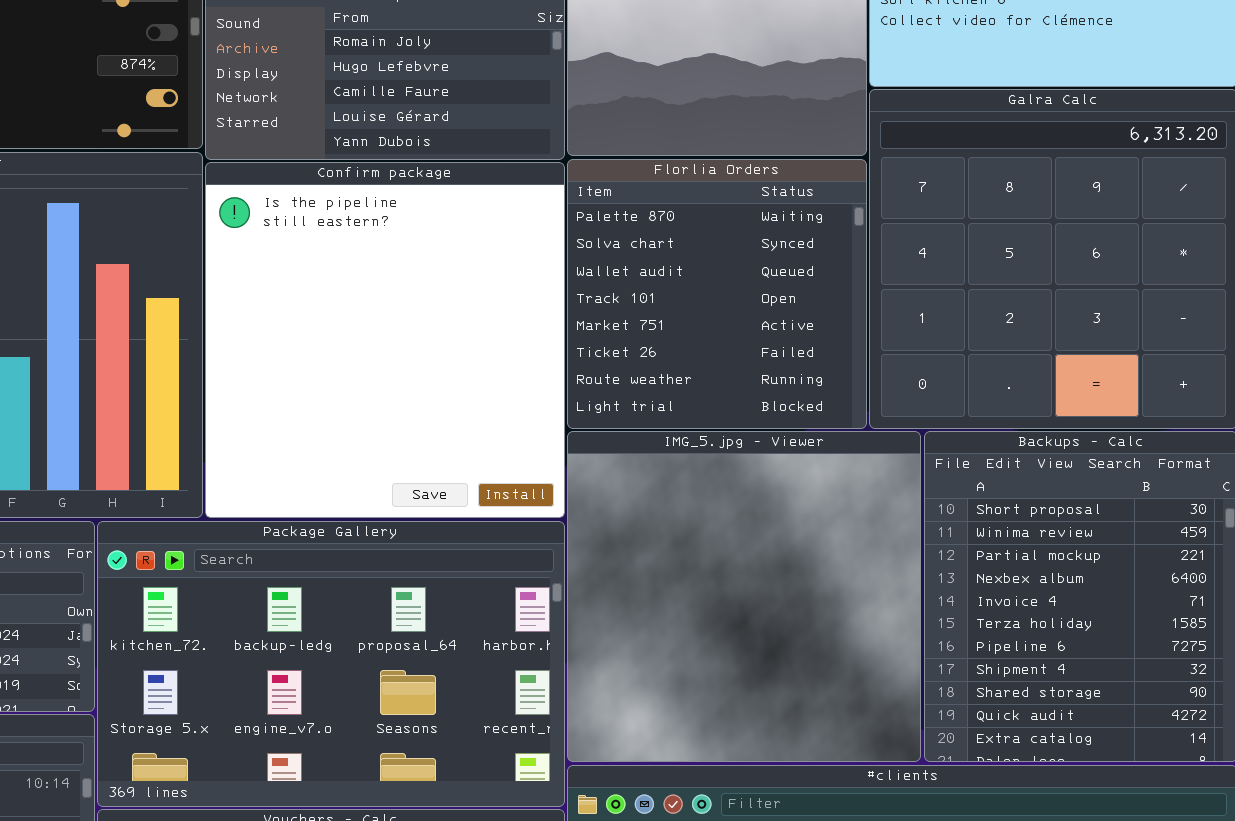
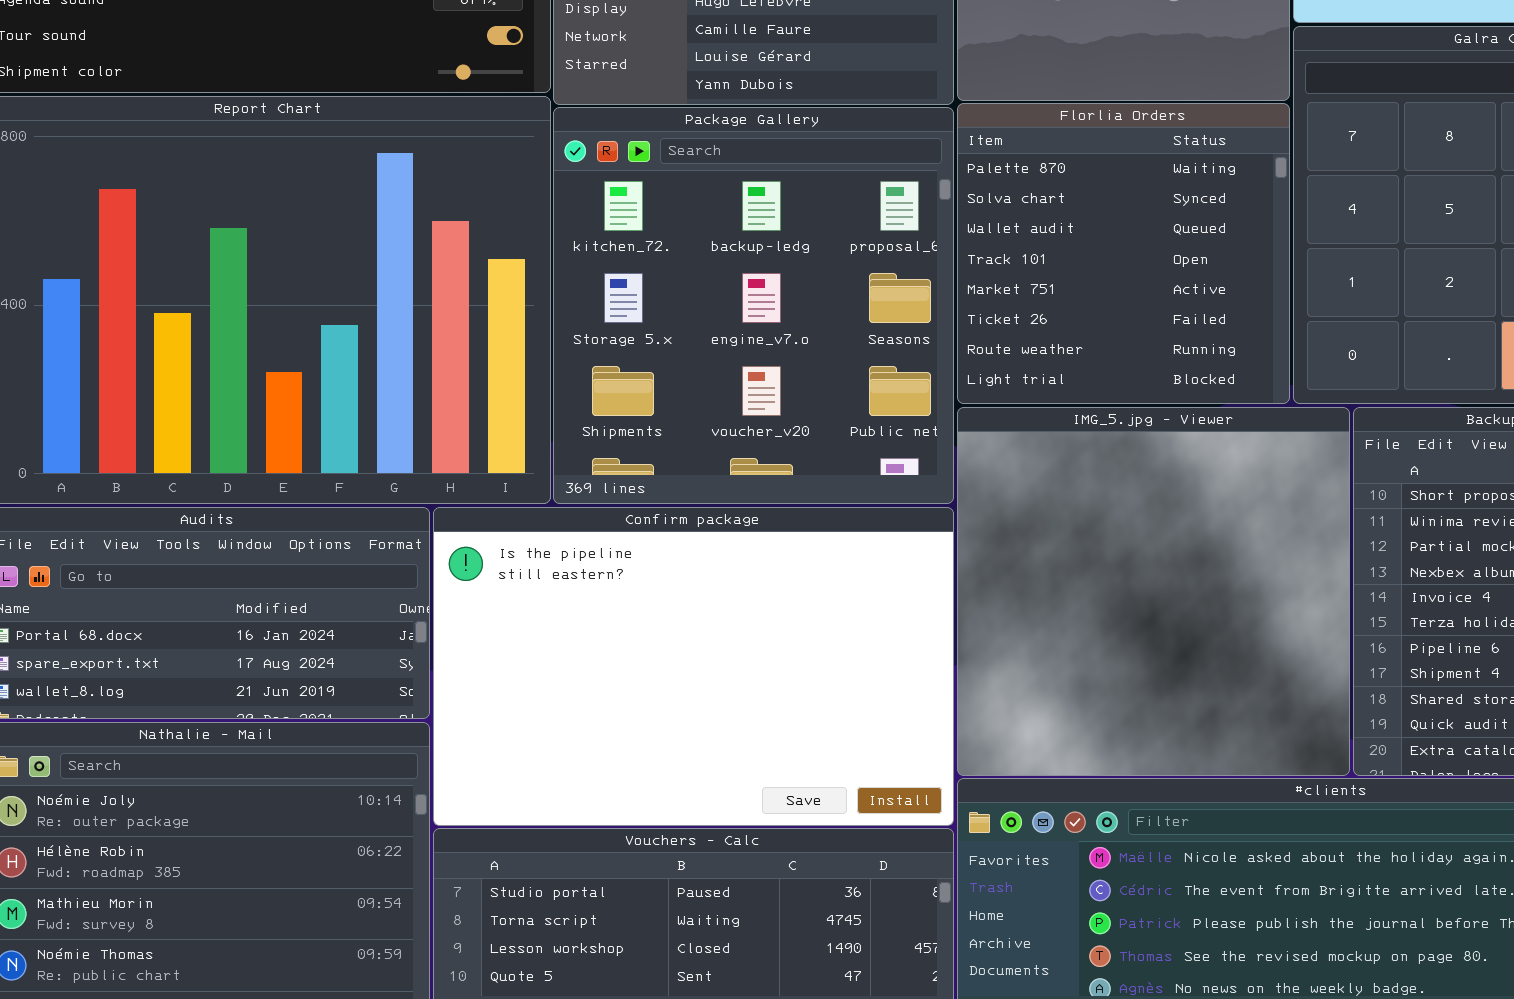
Confirm package: [205,162,565,518] -> [433,507,954,826], moved, resized
Package Gallery: [97,521,565,807] -> [553,107,954,504], moved, resized

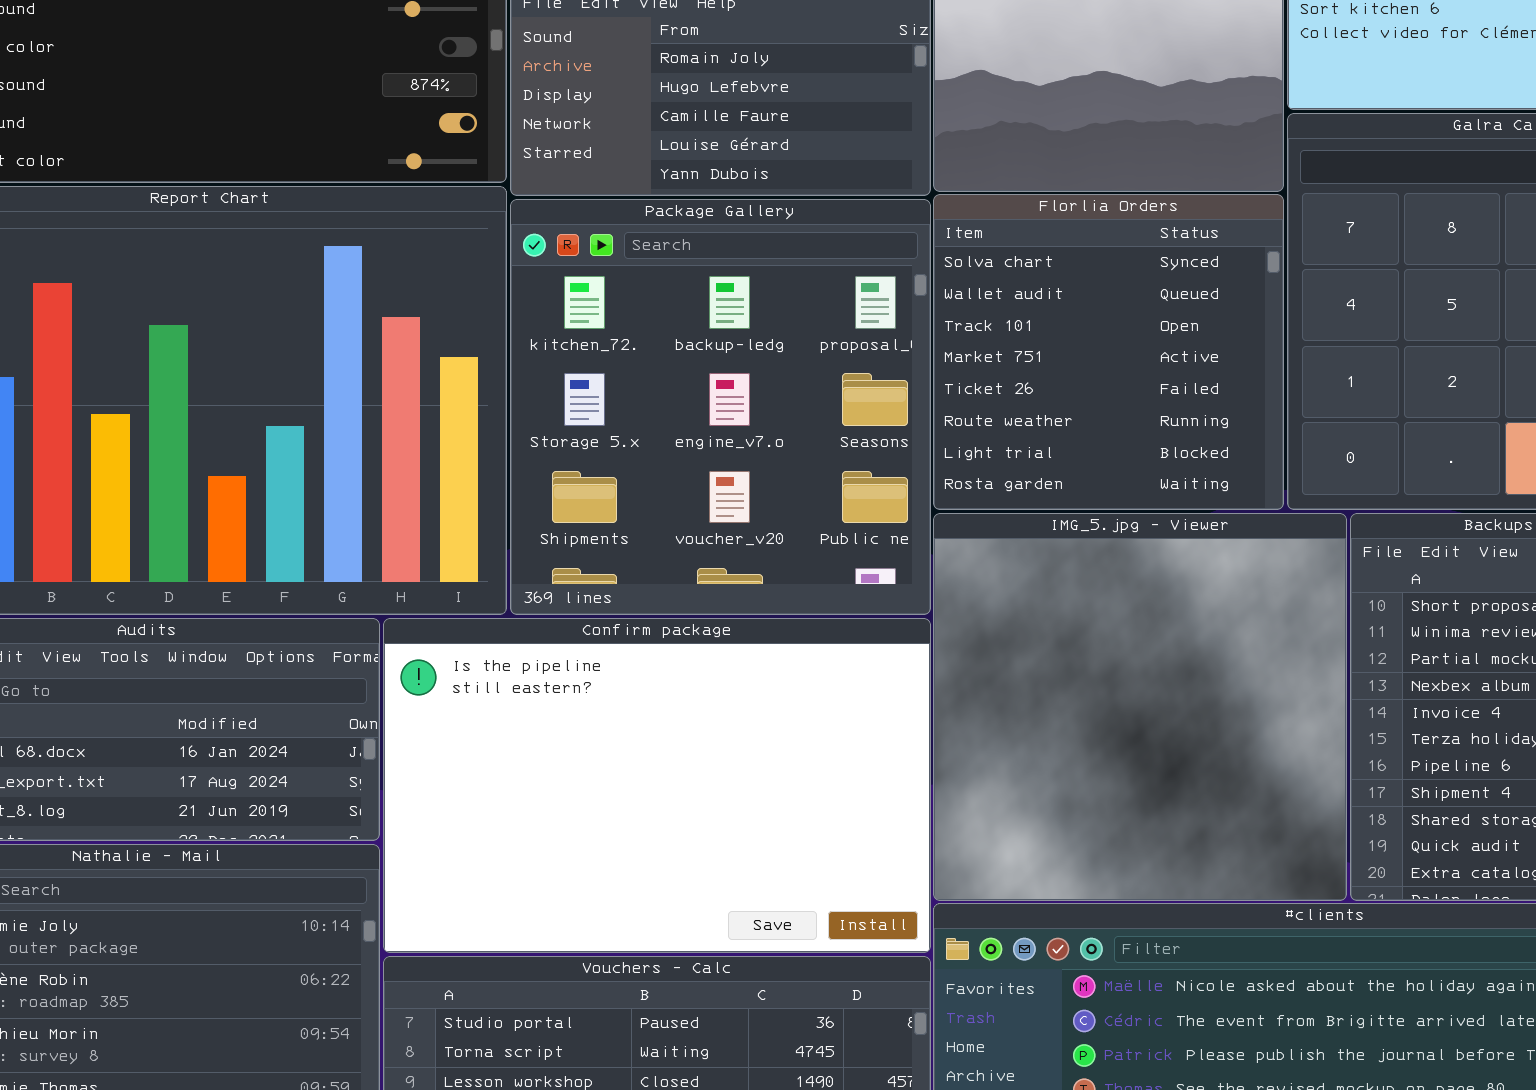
Florlia Orders: [957,103,1290,404] -> [933,194,1284,510], scrolled down 1 row

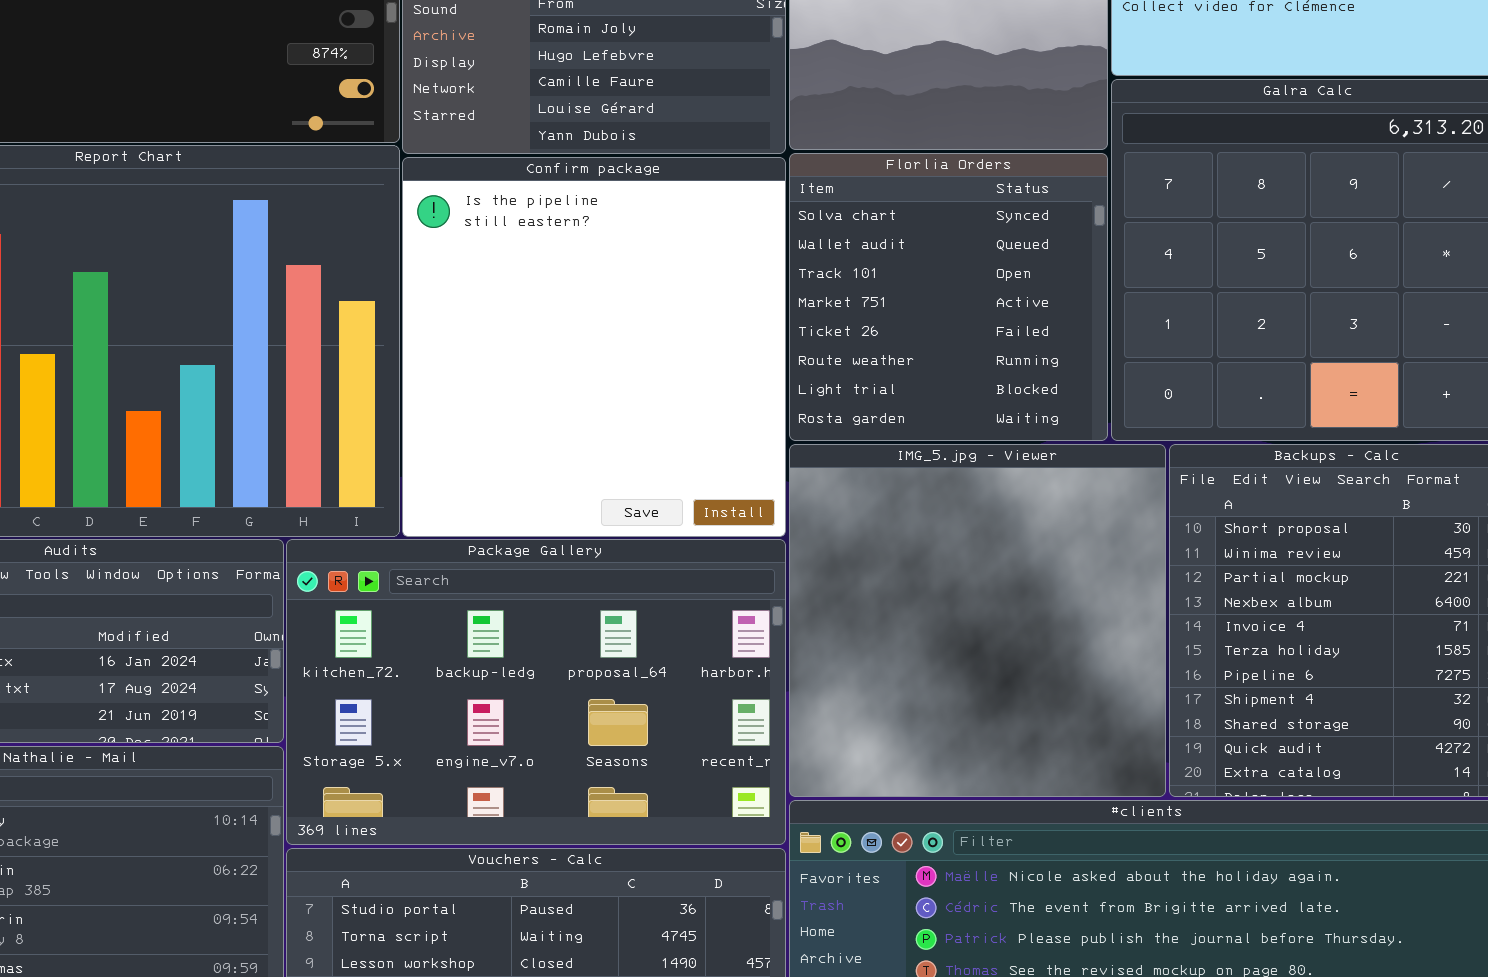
Package Gallery: [510,199,931,615] -> [286,539,786,845], moved, resized
Confirm package: [383,618,931,953] -> [402,157,786,537], moved, resized

